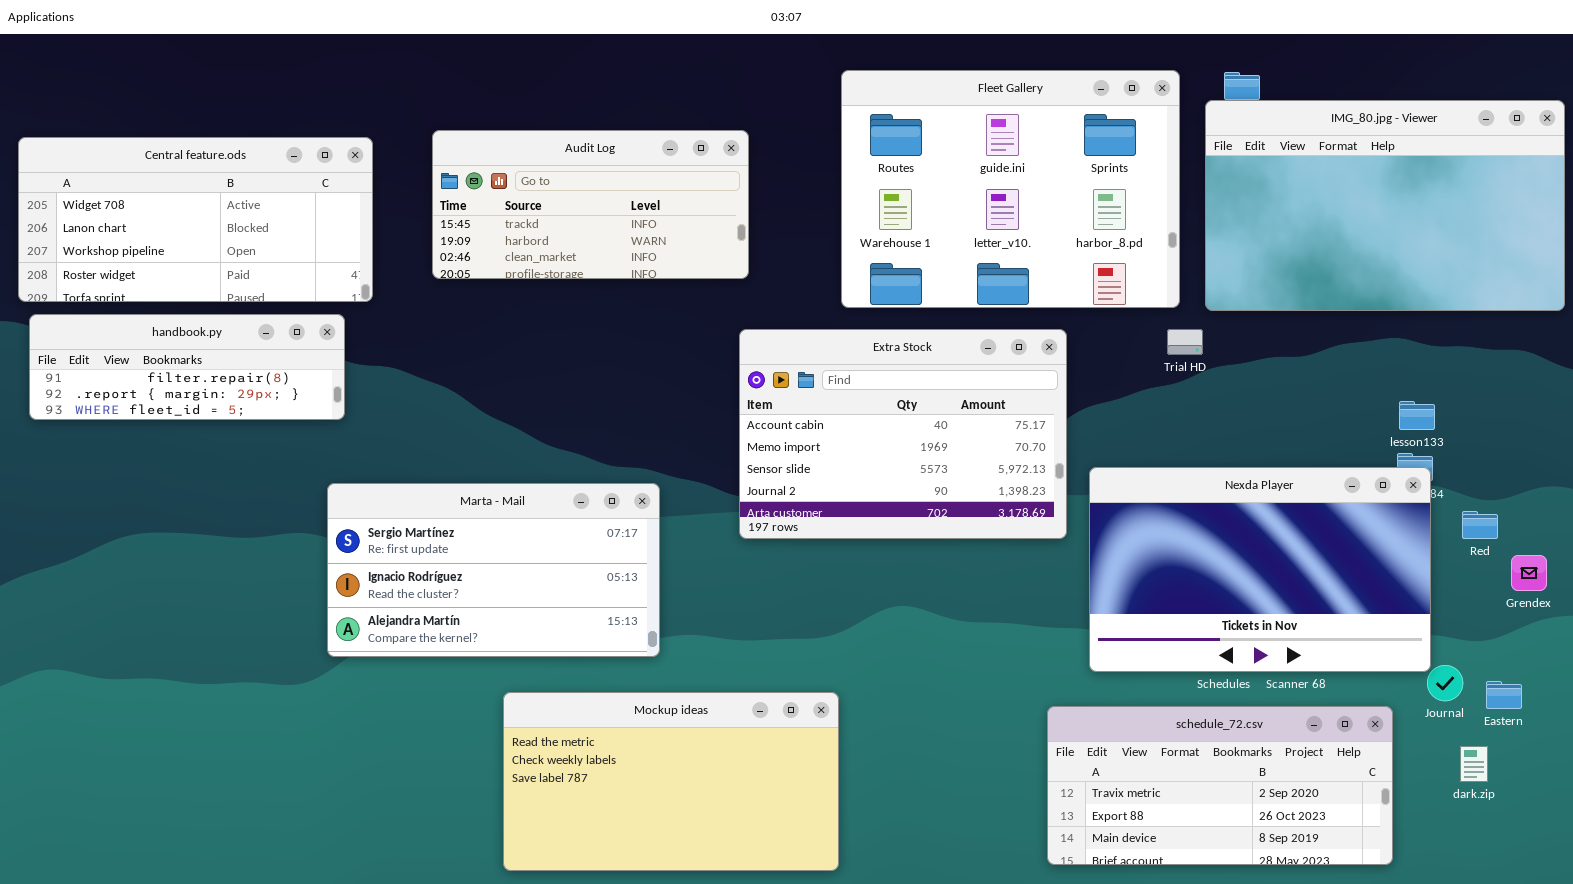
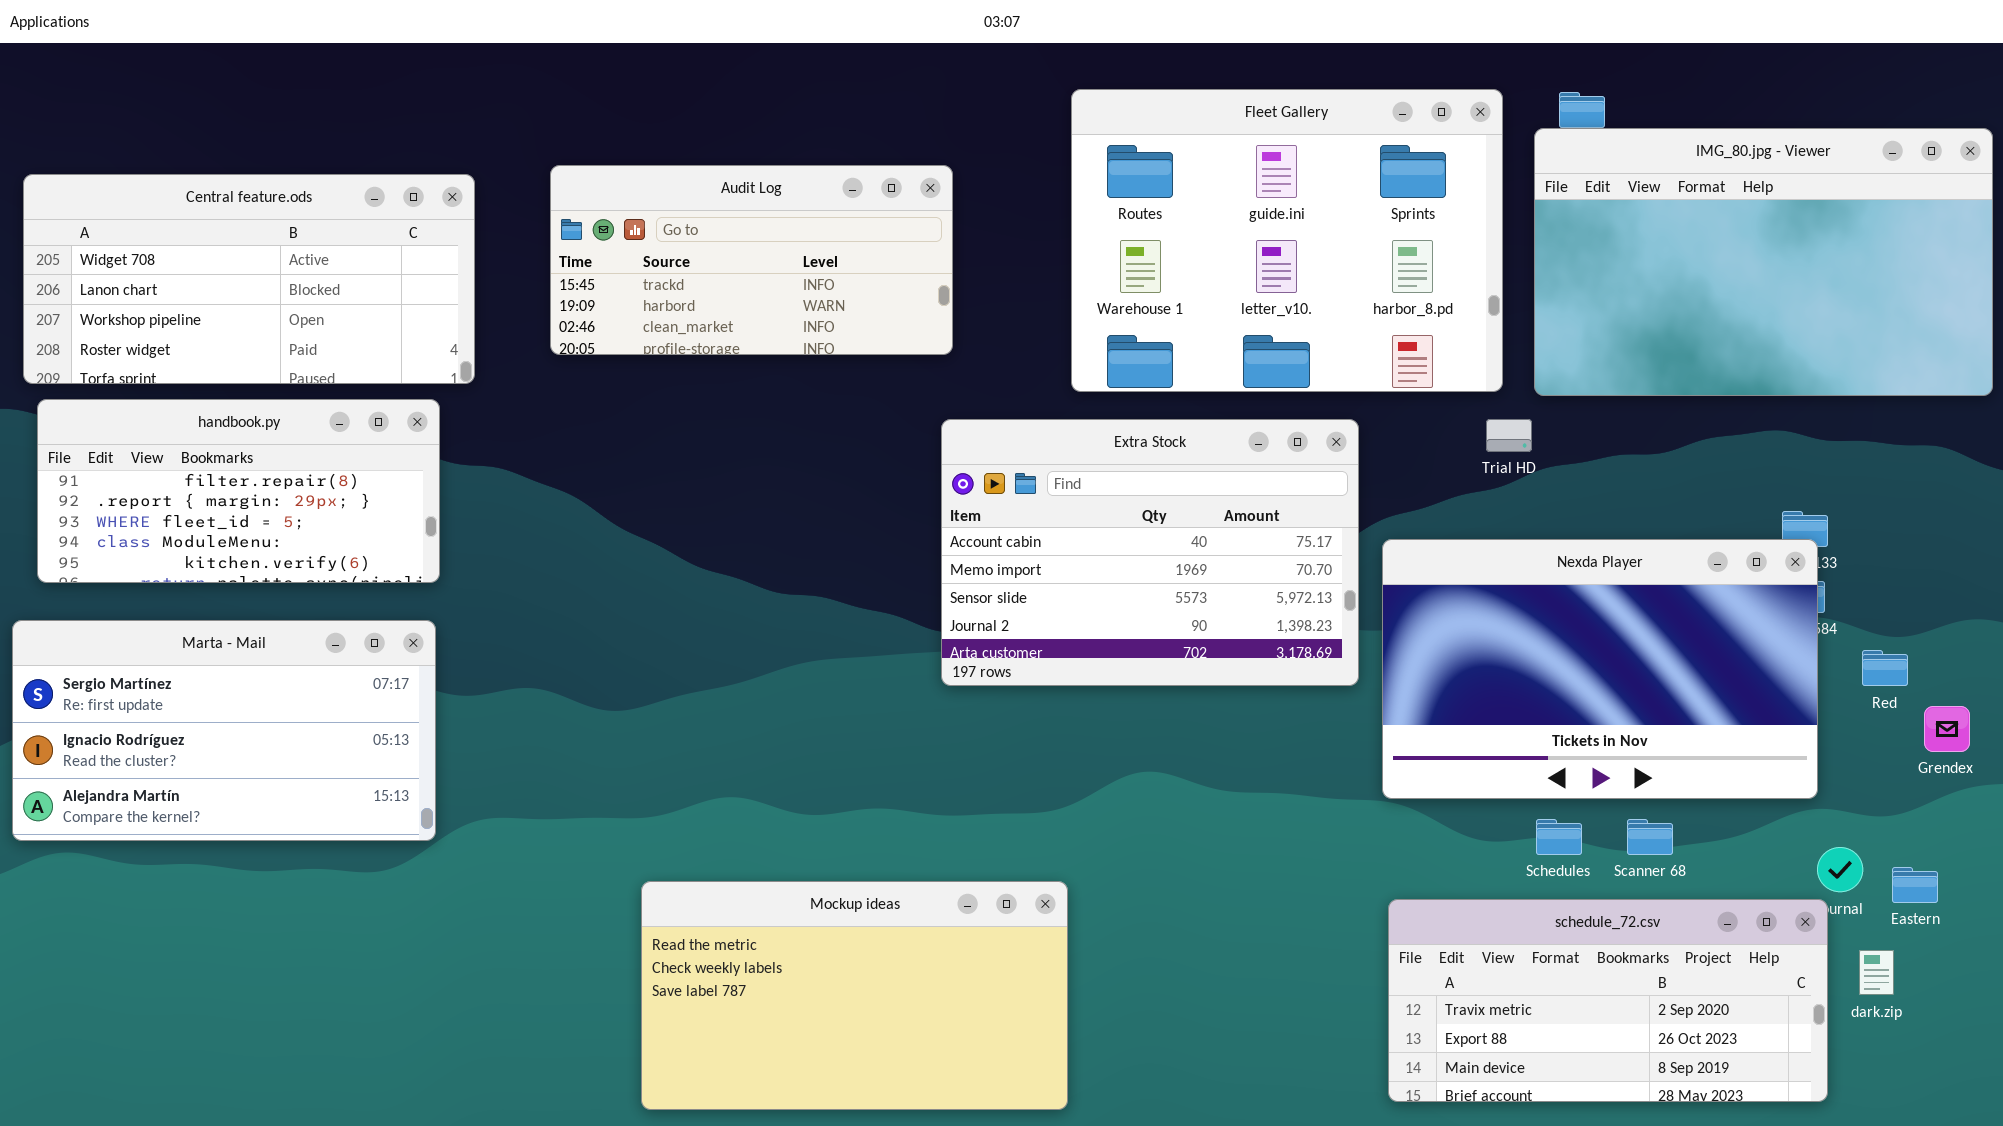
handbook.py: [29,314,345,420] -> [37,399,440,583], resized
Nexda Player: [1089,467,1431,672] -> [1382,539,1818,799], moved
Marta - Mail: [327,483,660,657] -> [12,620,436,841], moved
schedule_72.csv: [1047,706,1393,865] -> [1388,899,1828,1102], moved

